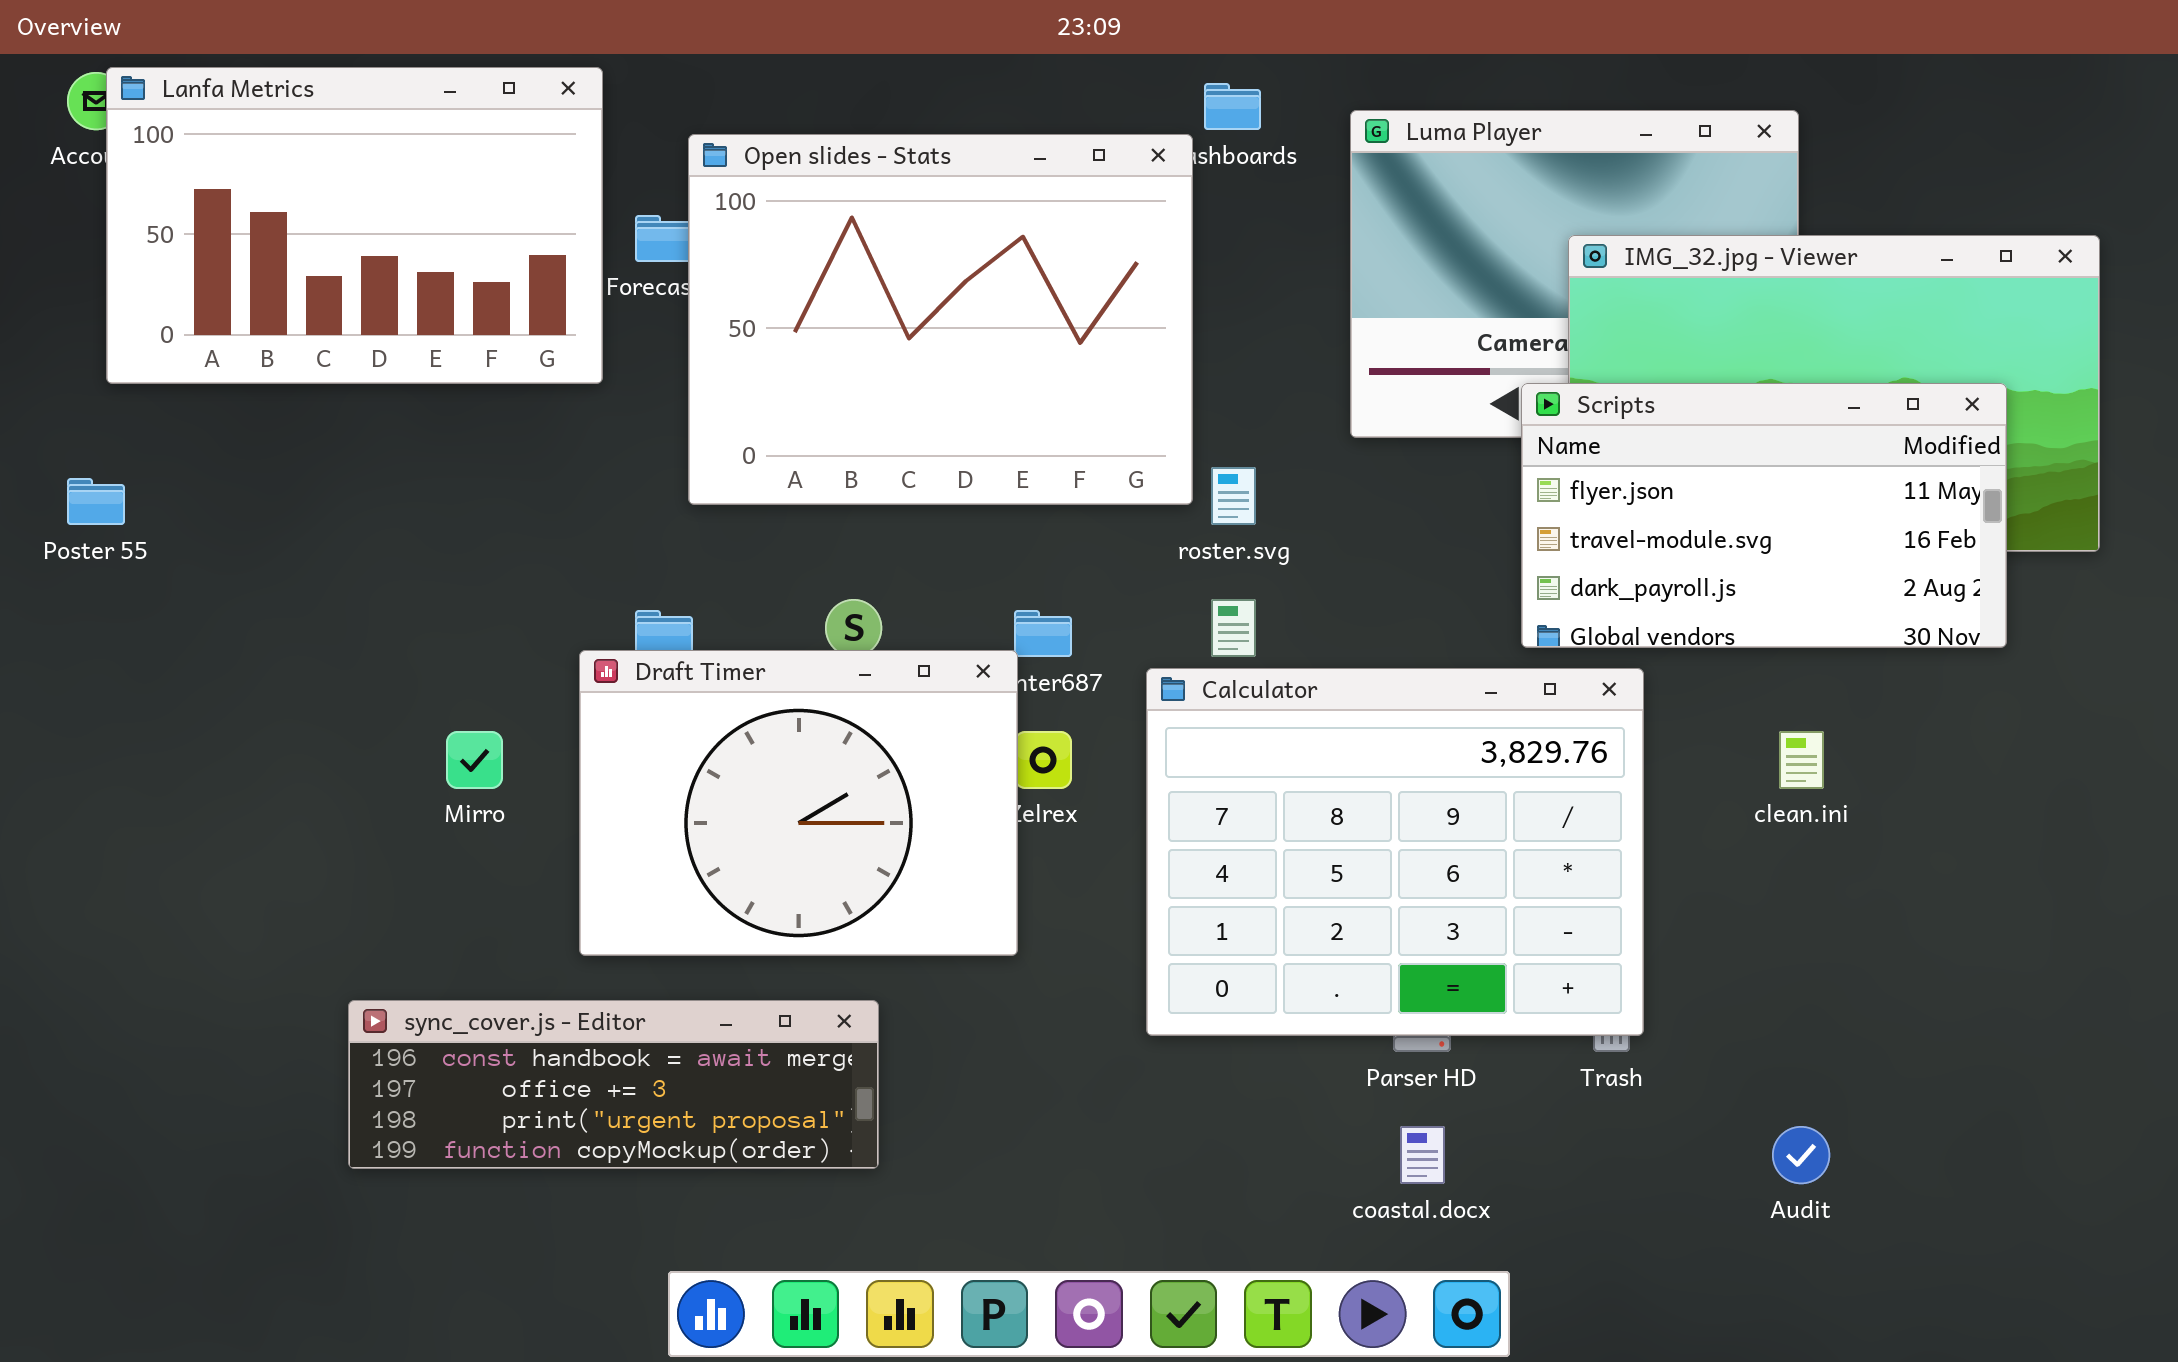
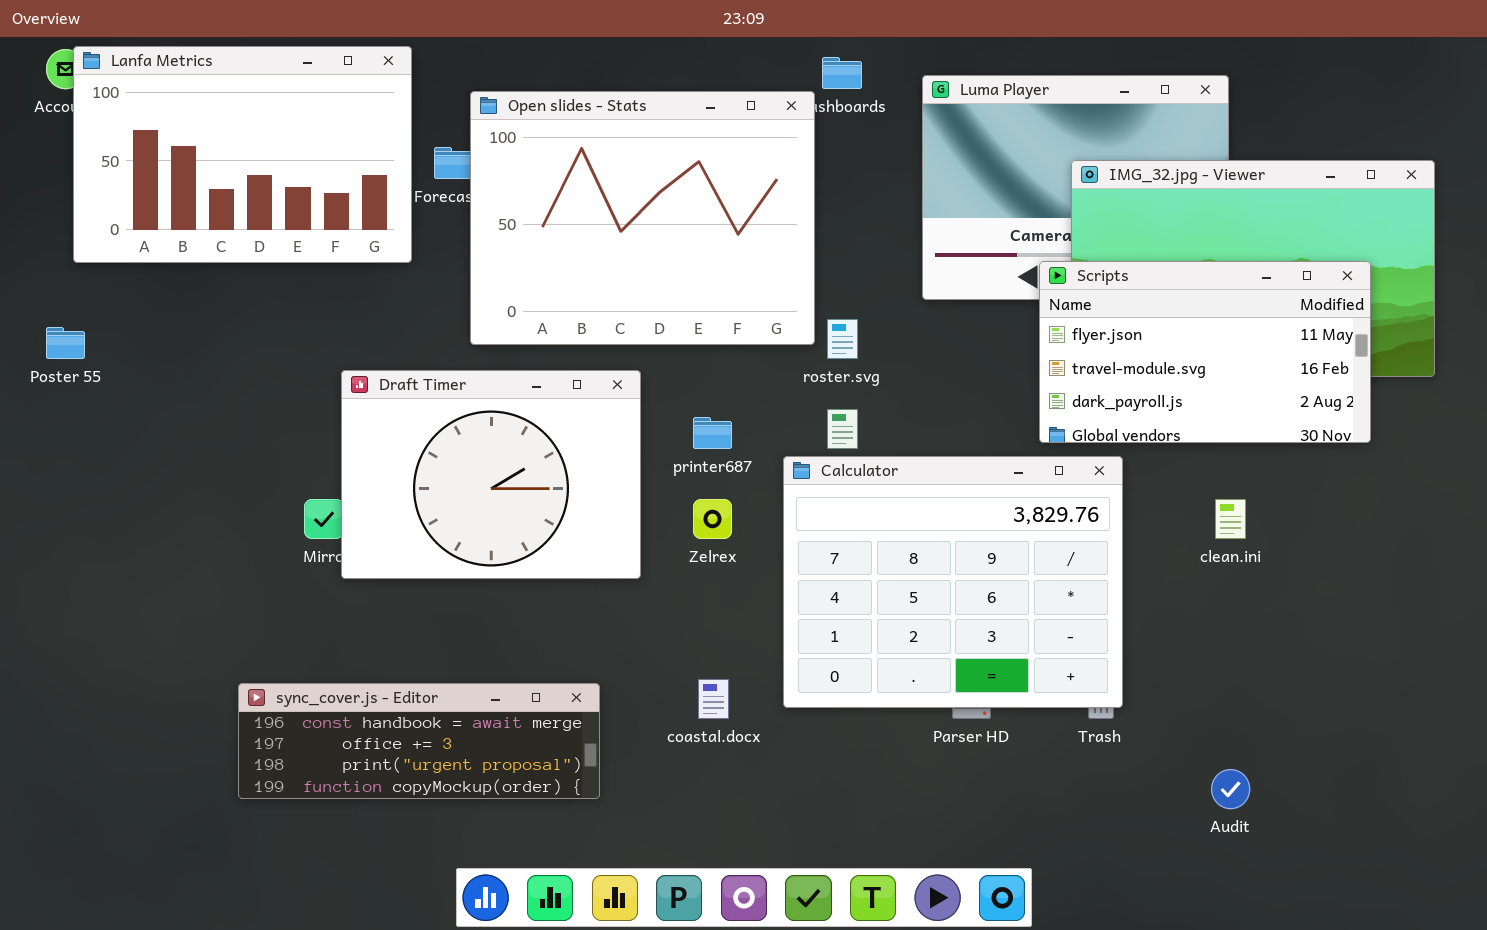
Draft Timer: [579,650,1018,956] -> [341,370,641,579], moved
coastal.docx: [1400,1126,1445,1184] -> [698,679,729,719], moved

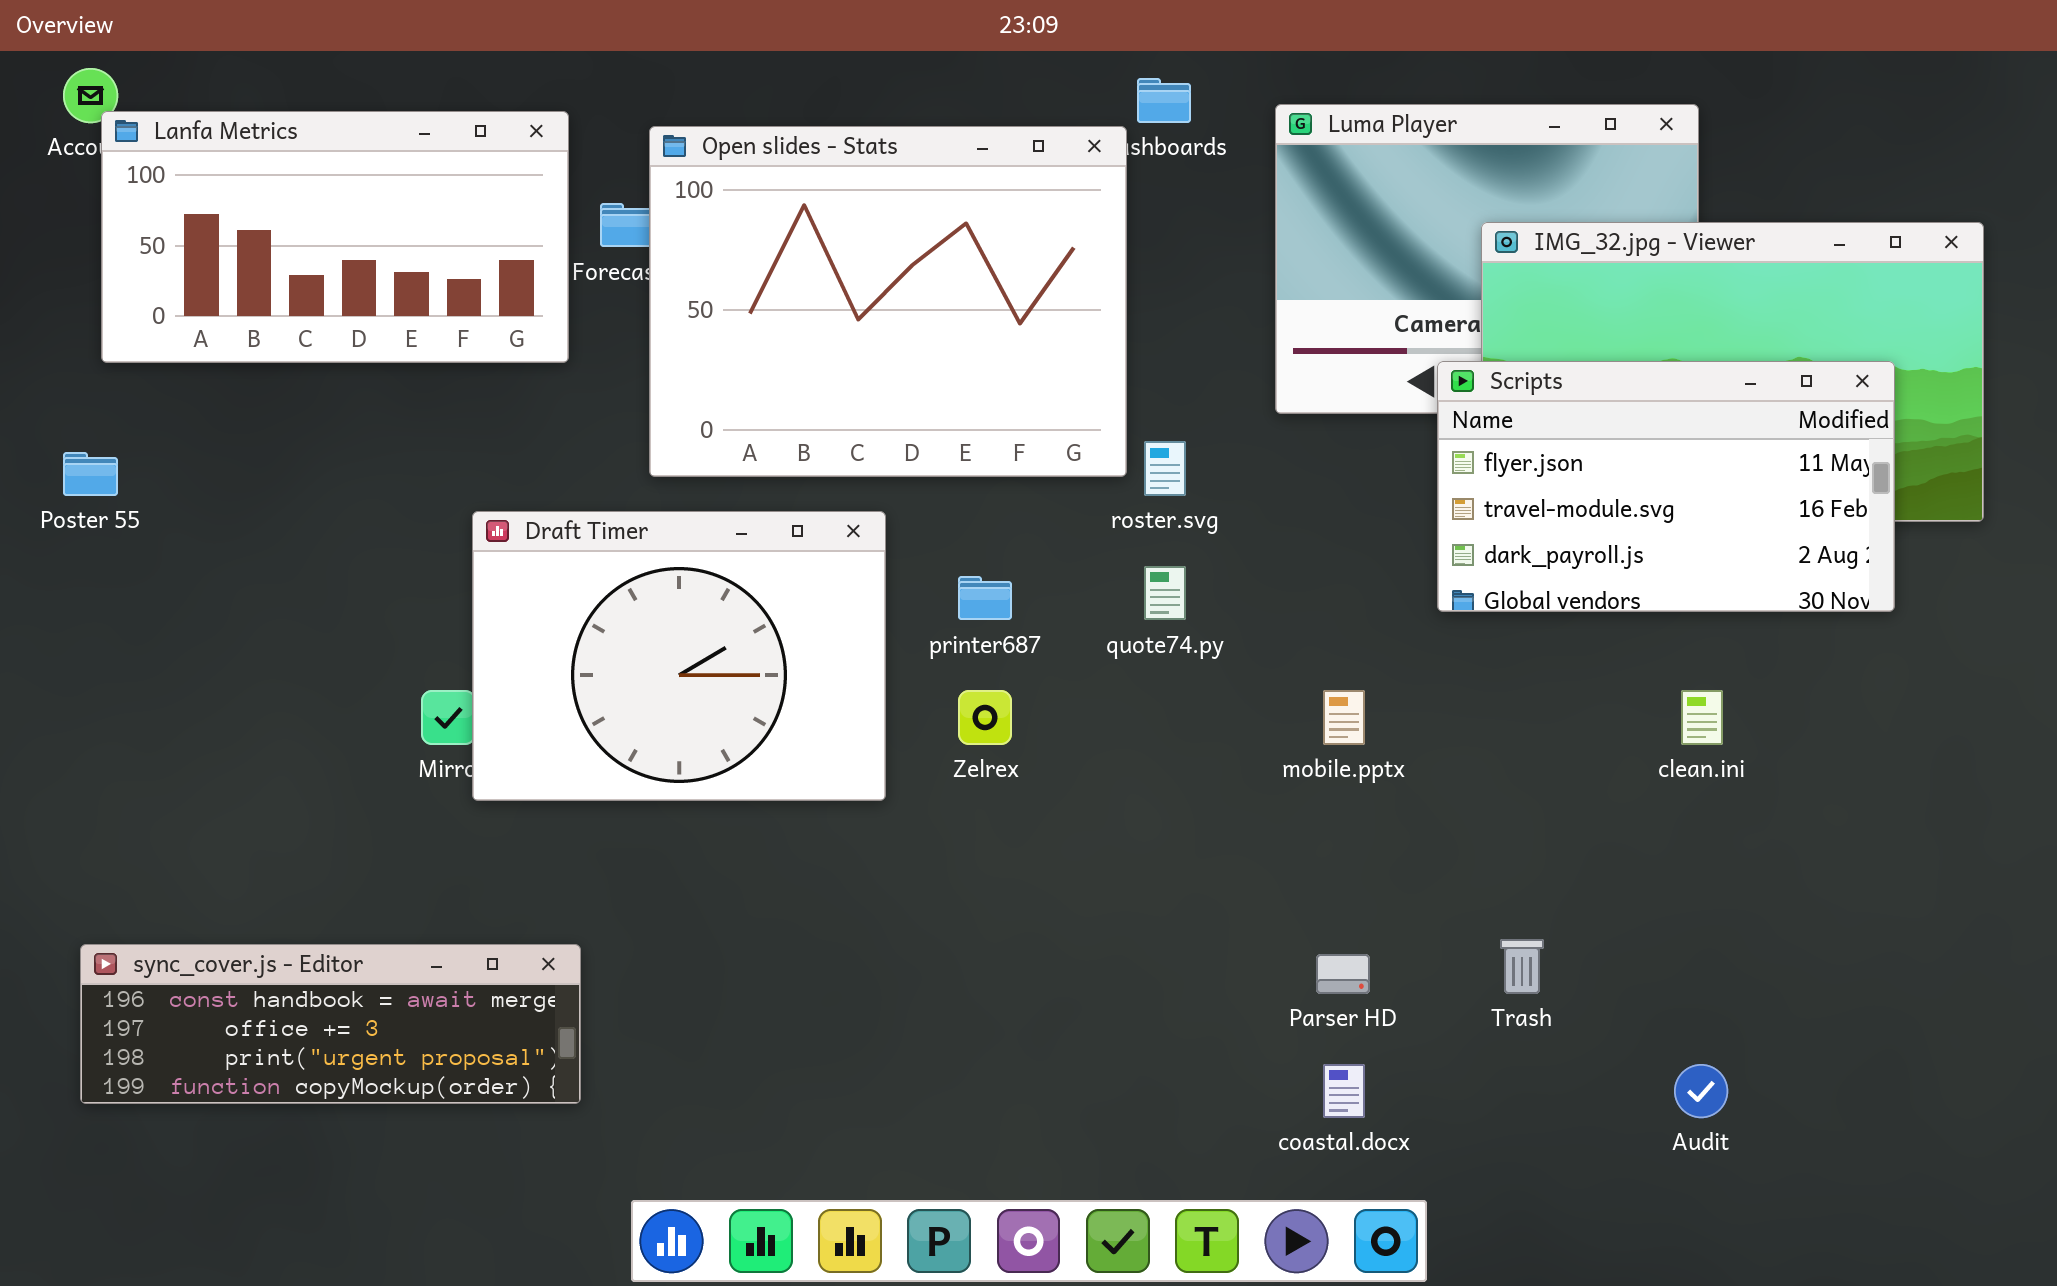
Lanfa Metrics: [73,46,412,263] -> [101,111,569,363], resized
Calculator: [783,456,1123,708] -> none, closed
coastal.docx: [698,679,729,719] -> [1323,1064,1365,1118], moved
sync_cover.js - Editor: [238,683,600,799] -> [80,944,581,1104], moved

